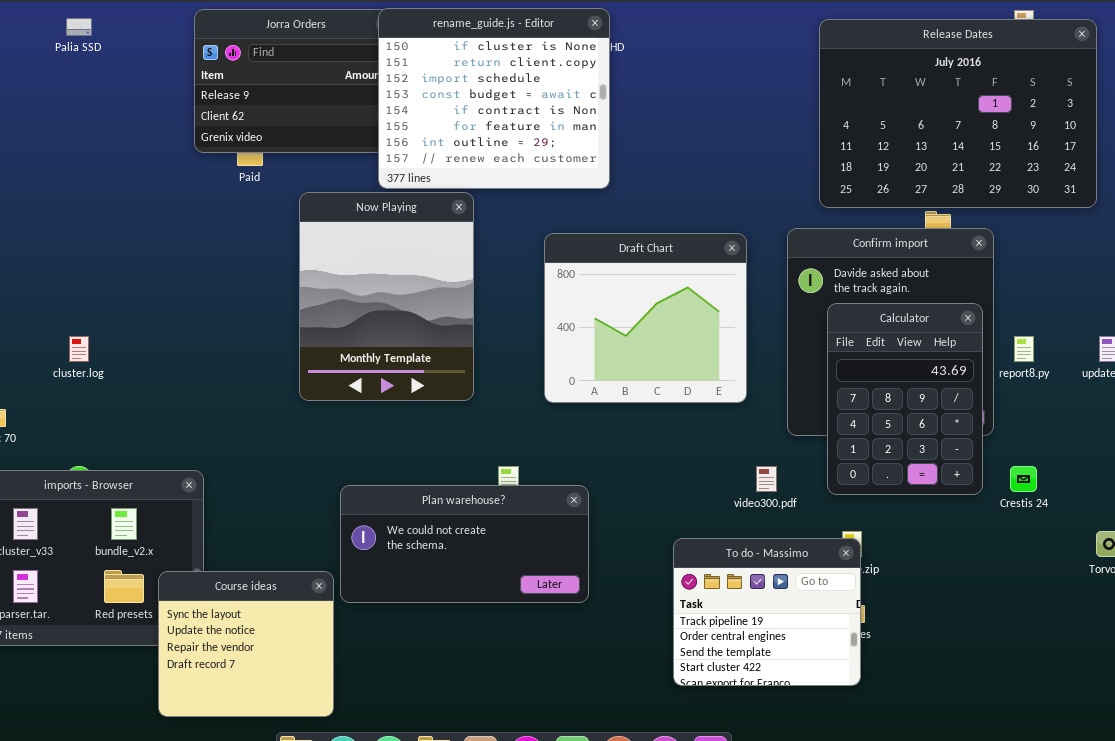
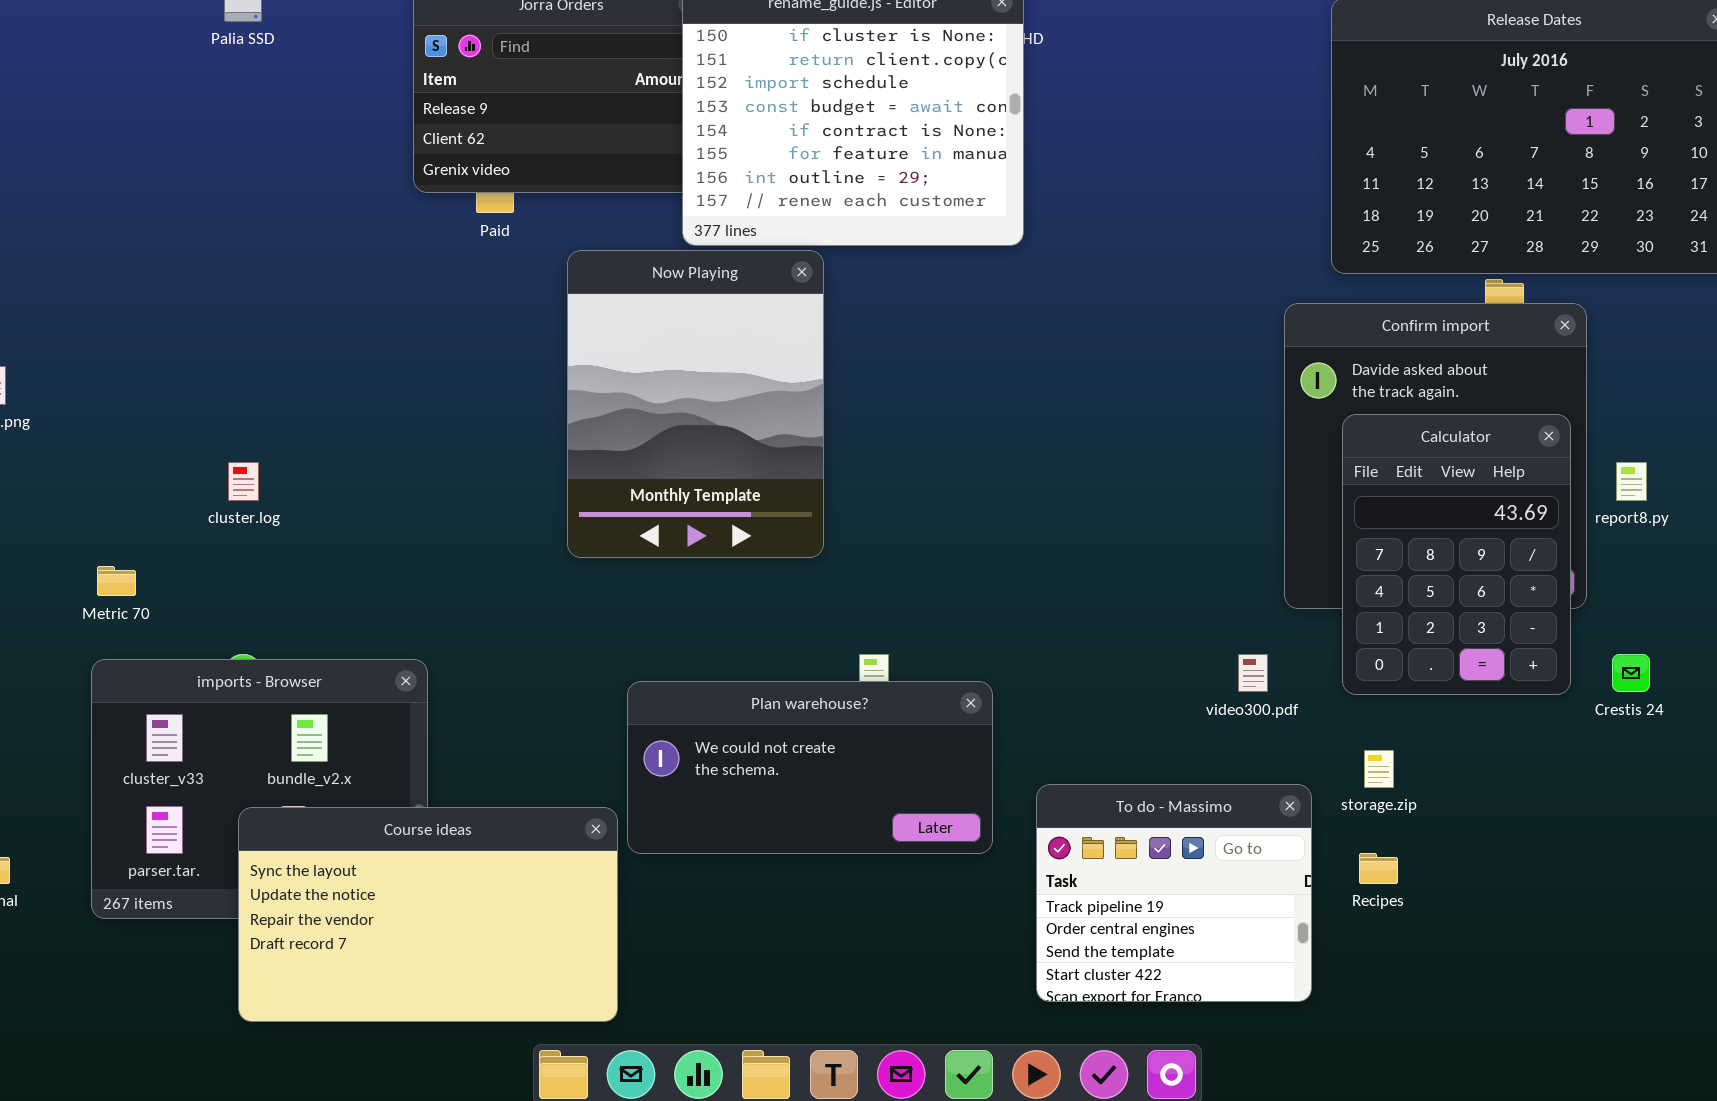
Draft Chart: [544,233,747,403] -> none, closed
To do - Massimo: [673,538,861,686] -> [1036,784,1312,1002], moved
Course ideas: [158,571,334,717] -> [238,807,618,1022], resized

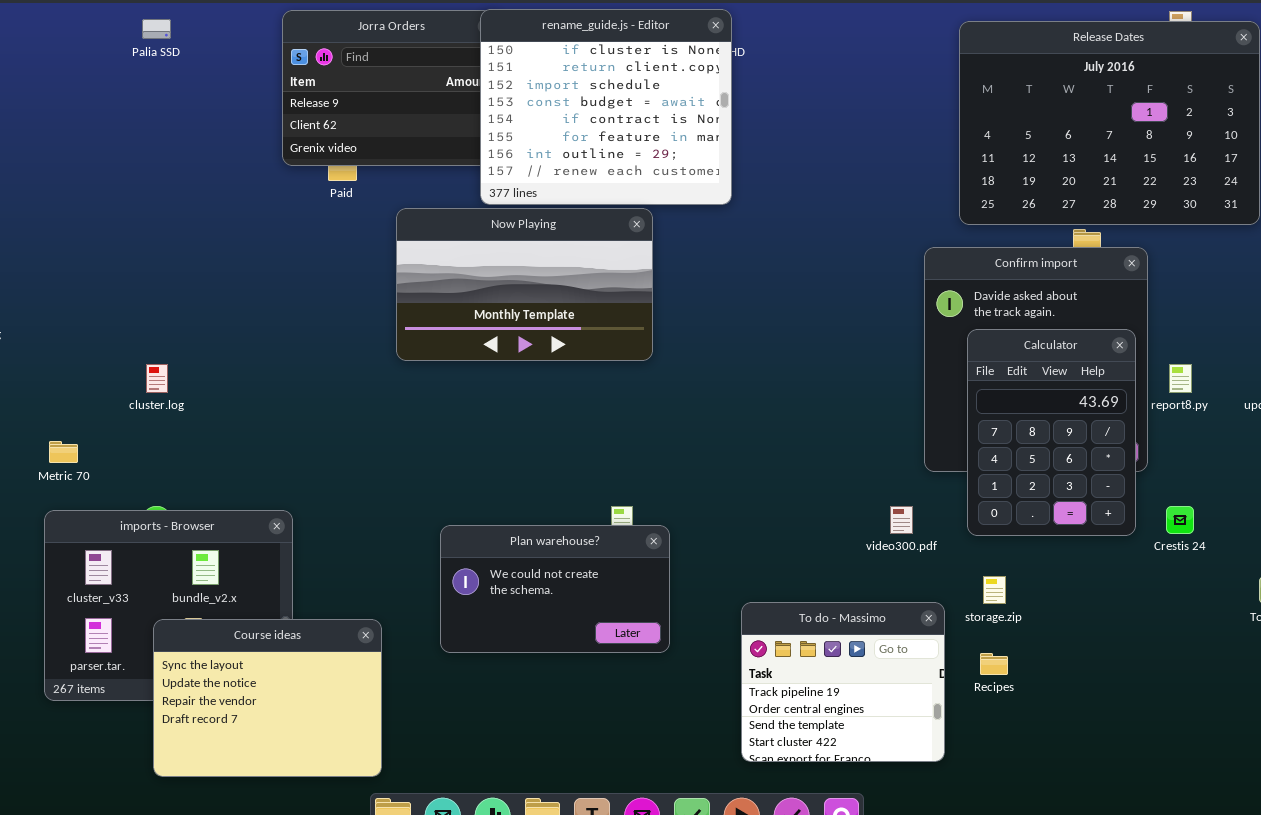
Now Playing: [567,250,824,558] -> [396,208,653,361], resized
Plan warehouse?: [627,681,993,854] -> [440,525,670,653], resized
Course ideas: [238,807,618,1022] -> [153,619,382,777], resized

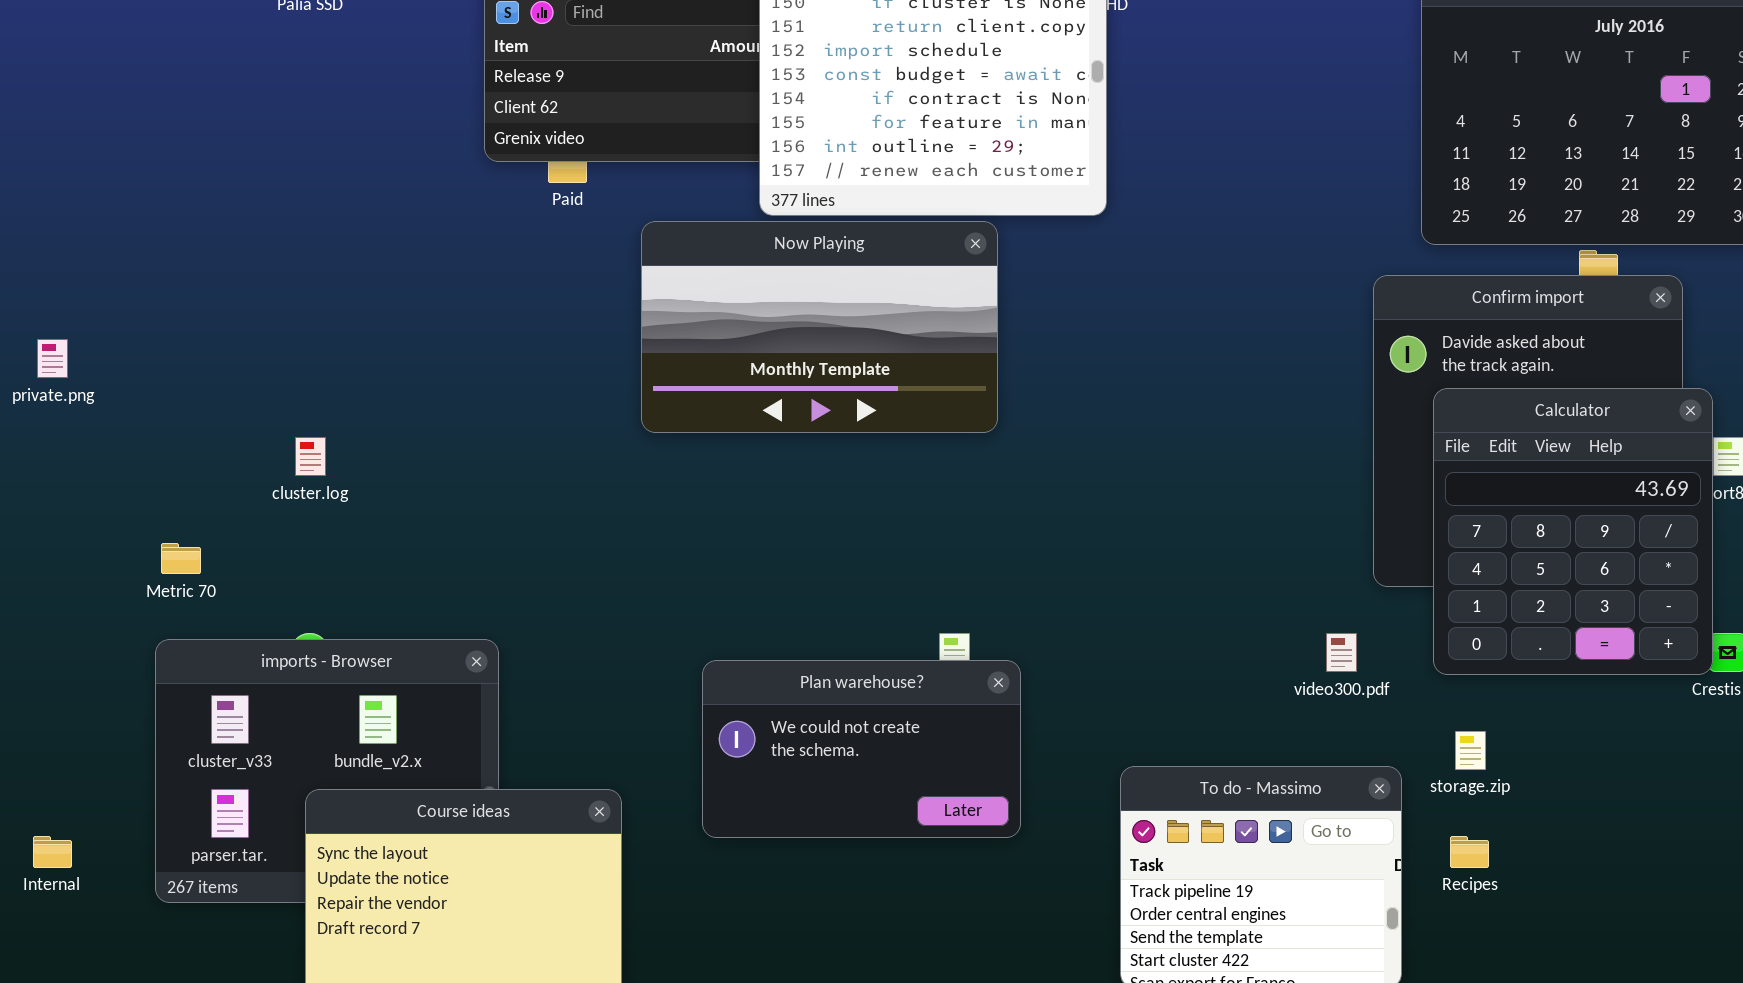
Calculator: [967,329,1136,536] -> [1433,388,1713,675], resized

